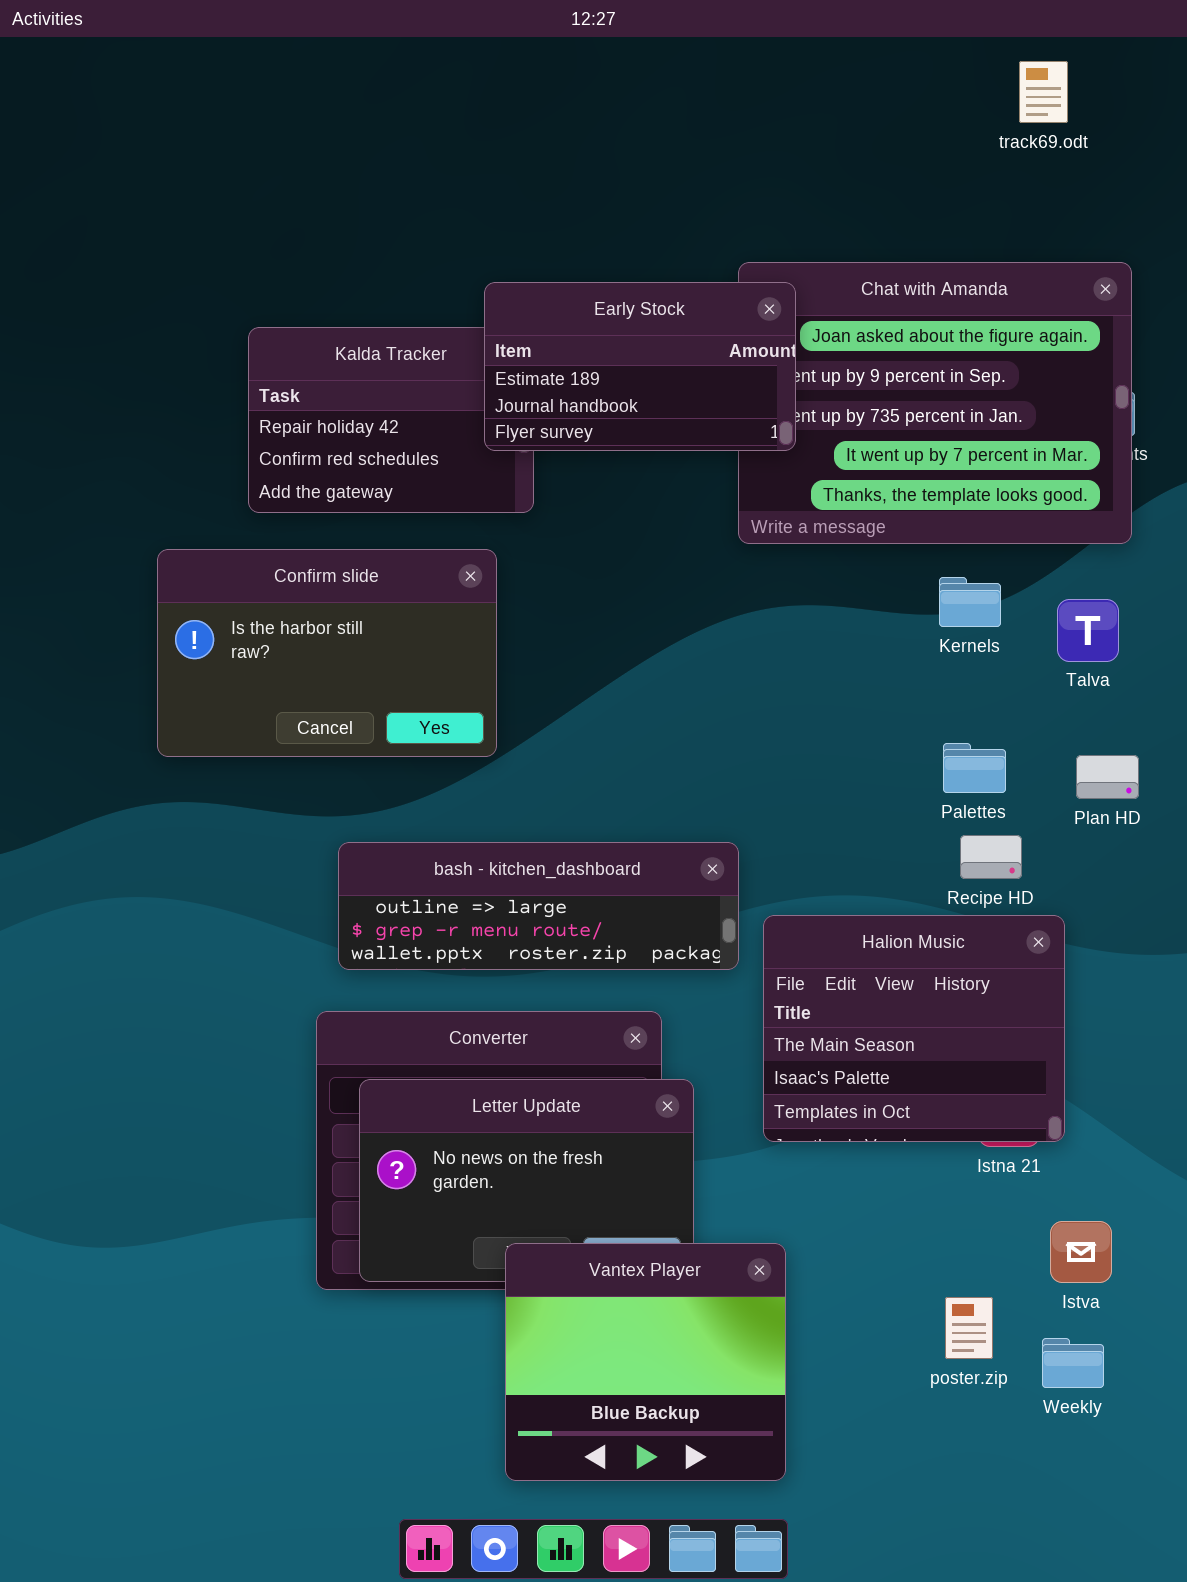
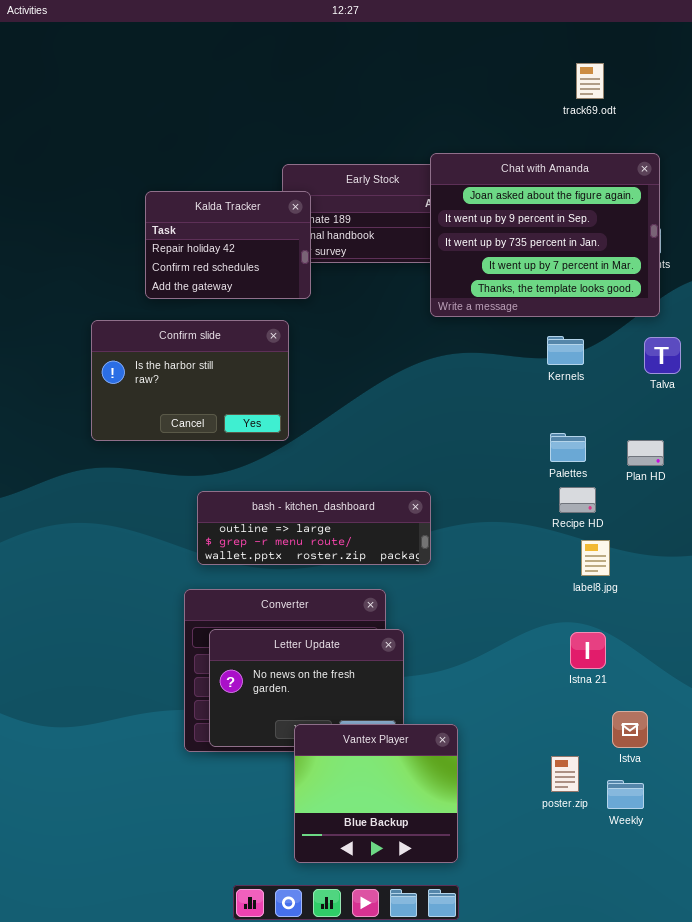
track69.odt: [1019,61,1068,123] -> [576,63,604,99], moved
Chat with Amanda: [738,262,1132,544] -> [430,153,660,317], raised
Kalda Tracker: [248,327,534,513] -> [145,191,311,299], raised
Talva: [1057,599,1119,662] -> [644,337,681,374], moved
Halion Music: [763,915,1065,1142] -> none, closed

